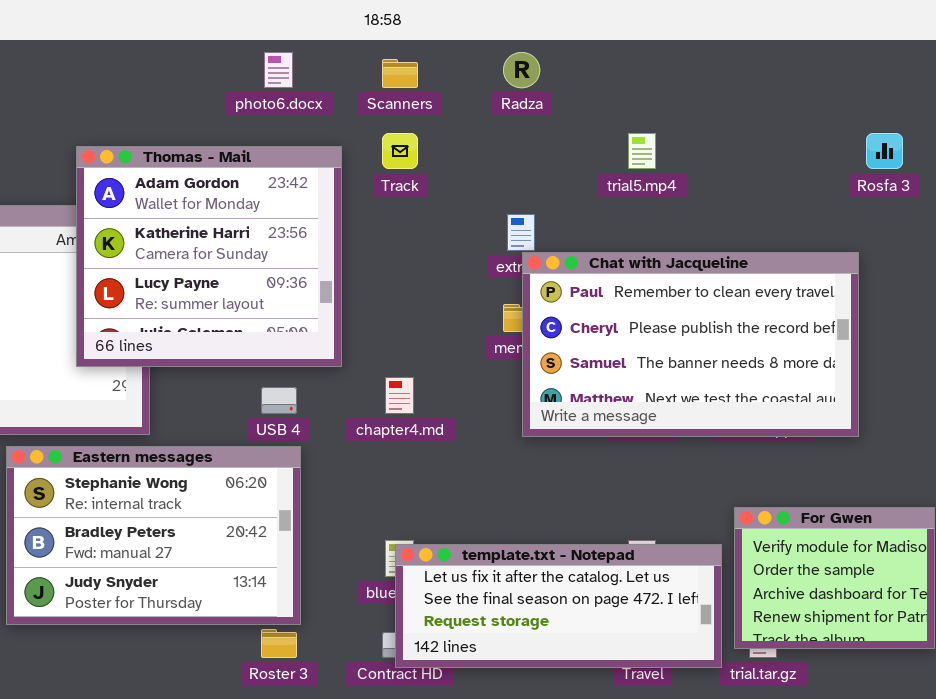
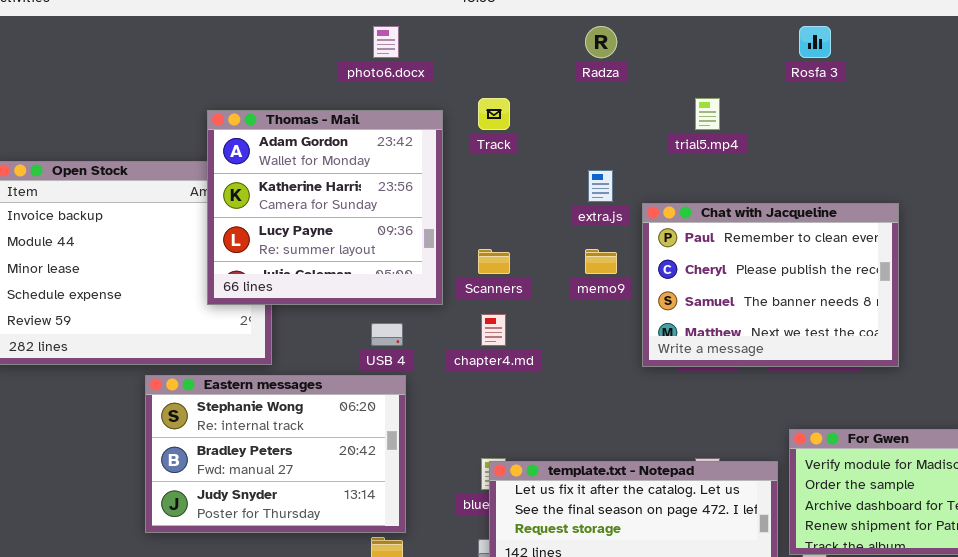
Scanners: [382,59,418,88] -> [478,249,510,274], moved
Rosfa 3: [866,133,903,169] -> [799,26,831,58], moved
Chat with Jacqueline: [522,252,859,437] -> [642,203,899,367], resized

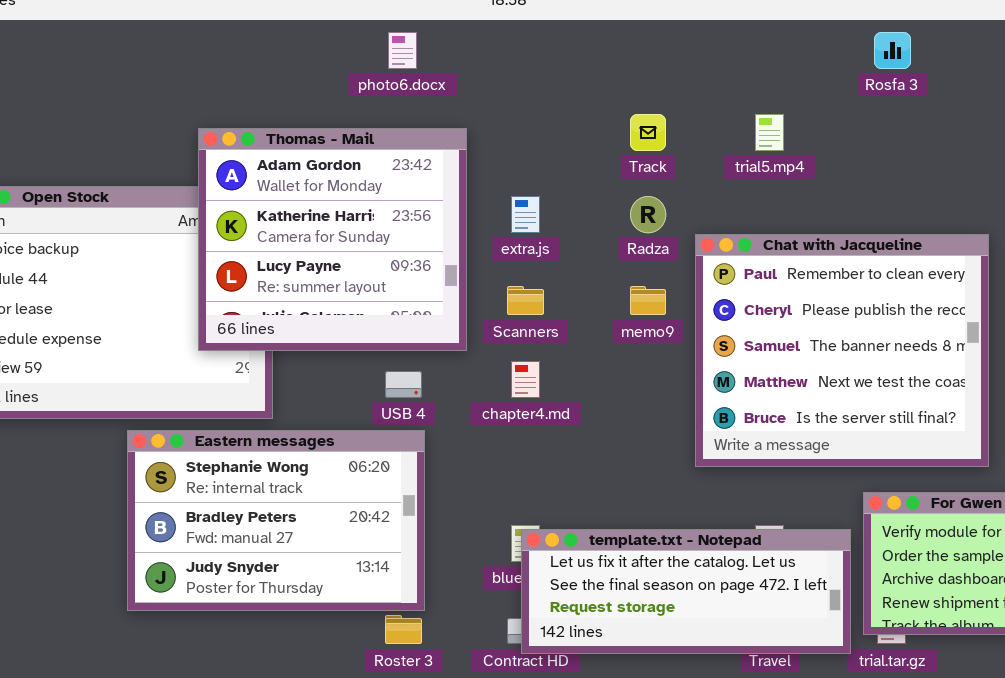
Radza: [585,26,617,58] -> [630,196,666,233], moved
Track: [478,98,510,130] -> [630,114,666,151], moved
extra.js: [588,170,613,202] -> [511,196,540,233], moved
Chat with Jacqueline: [642,203,899,367] -> [695,234,989,467], resized

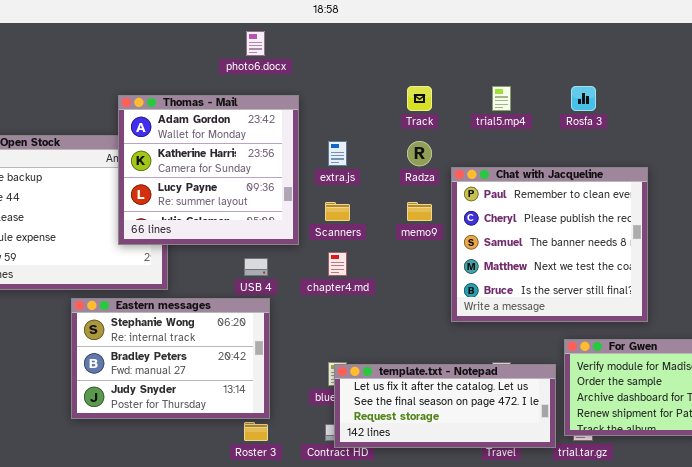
Rosfa 3: [874,32,911,69] -> [571,86,596,111], moved

